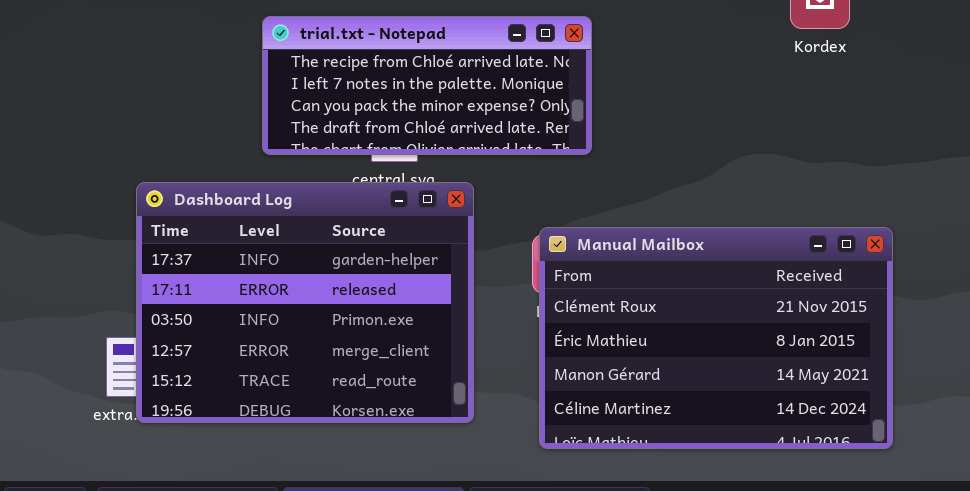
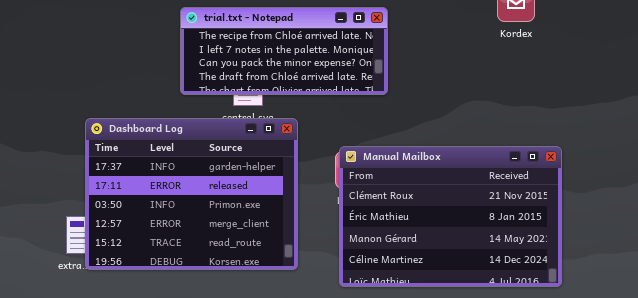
trial.txt - Notepad: [262,16,592,155] -> [180,7,388,95], moved

